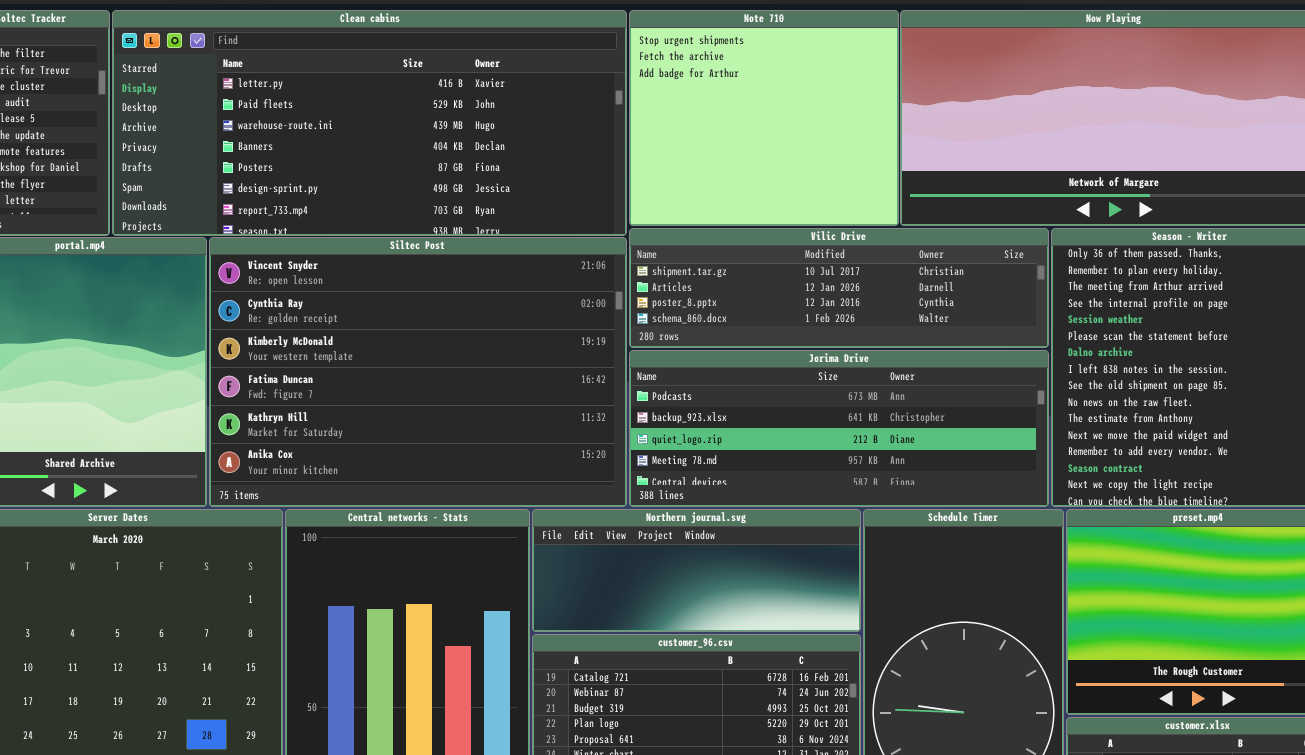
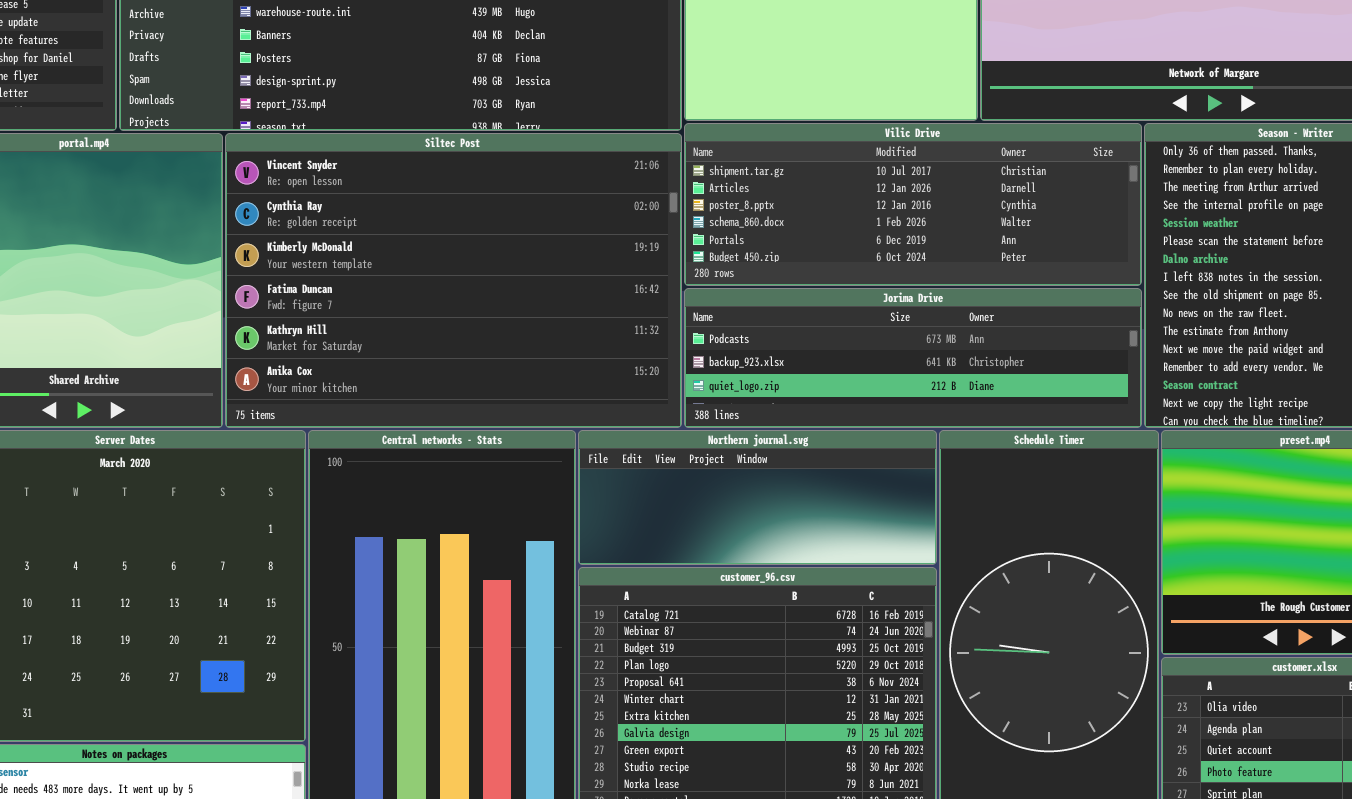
Vilic Drive: [629,228,1049,348] -> [684,123,1142,286], resized
Jorima Drive: [629,350,1049,507] -> [684,288,1142,428], resized

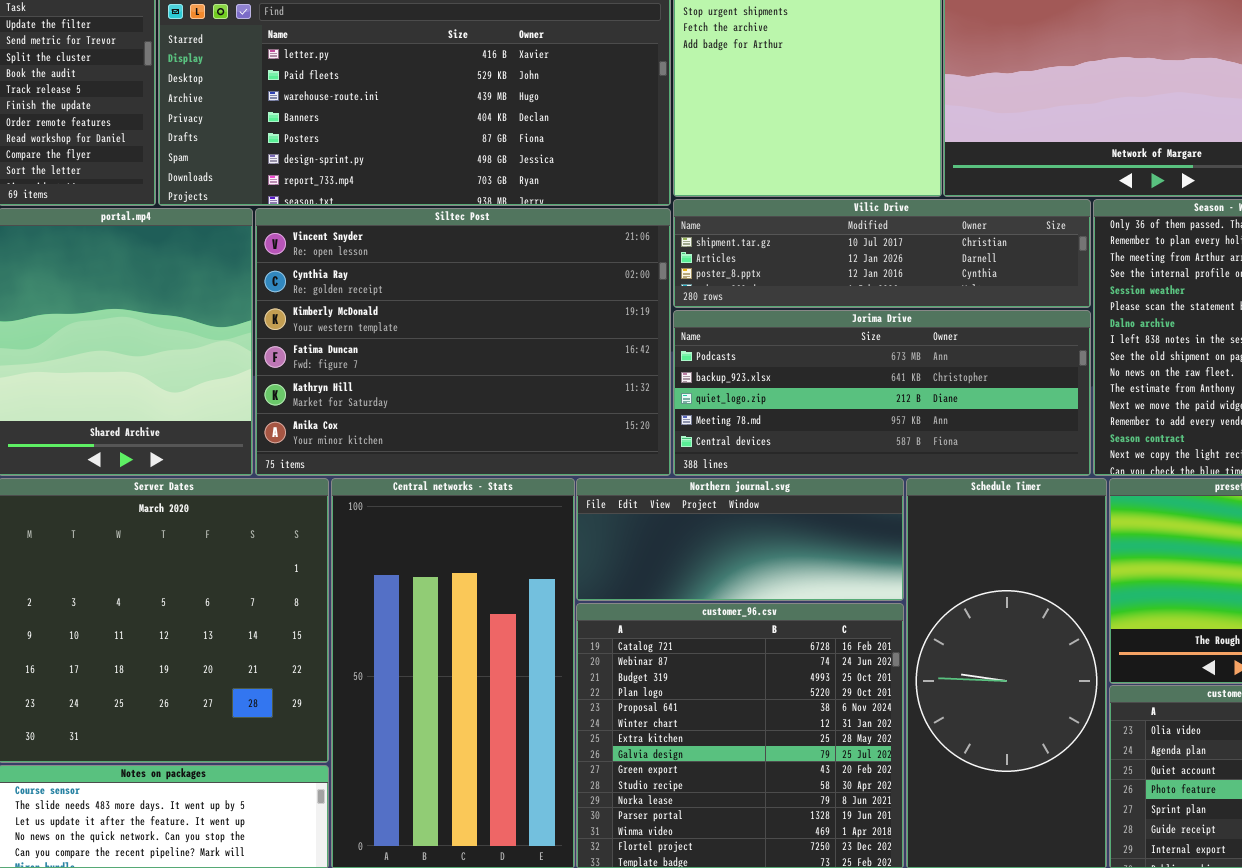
Vilic Drive: [684,123,1142,286] -> [673,199,1091,308], resized
Jorima Drive: [684,288,1142,428] -> [673,310,1091,476], resized

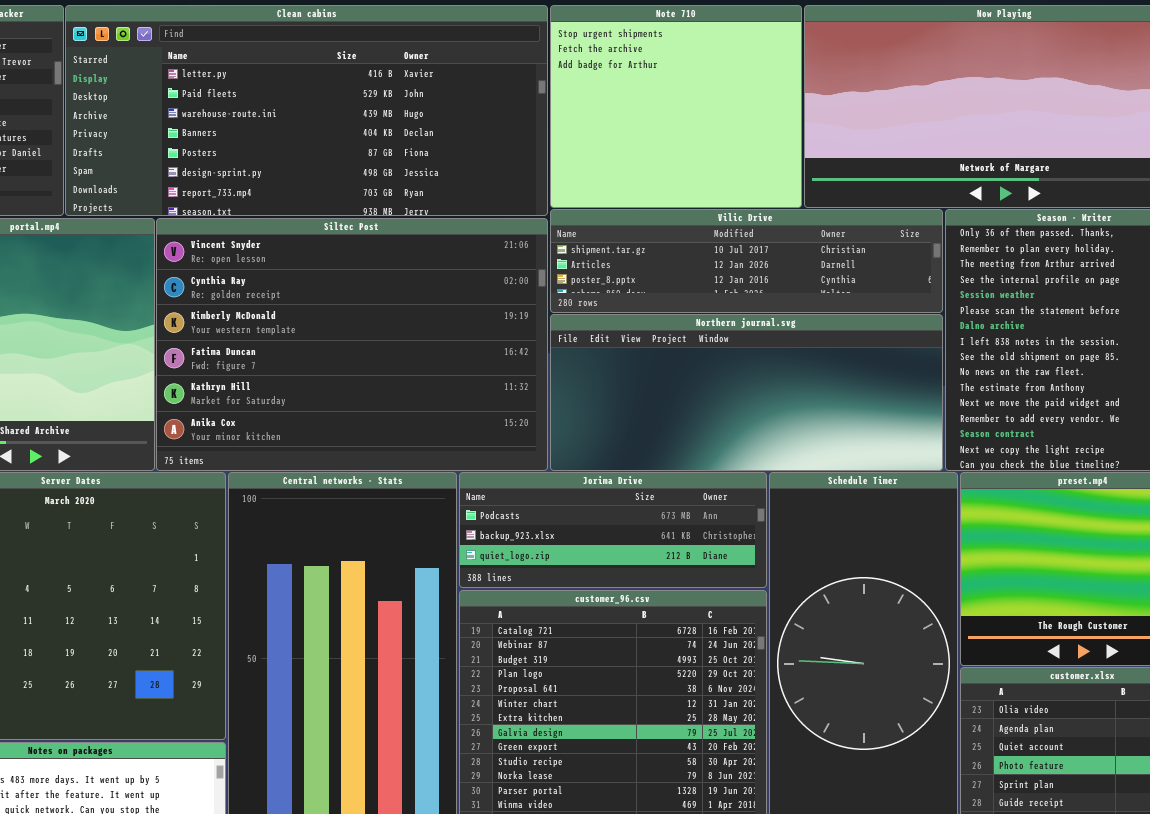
Jorima Drive: [673,310,1091,476] -> [459,472,767,588], moved, resized
Northern journal.svg: [576,478,904,601] -> [550,314,943,471], moved, resized

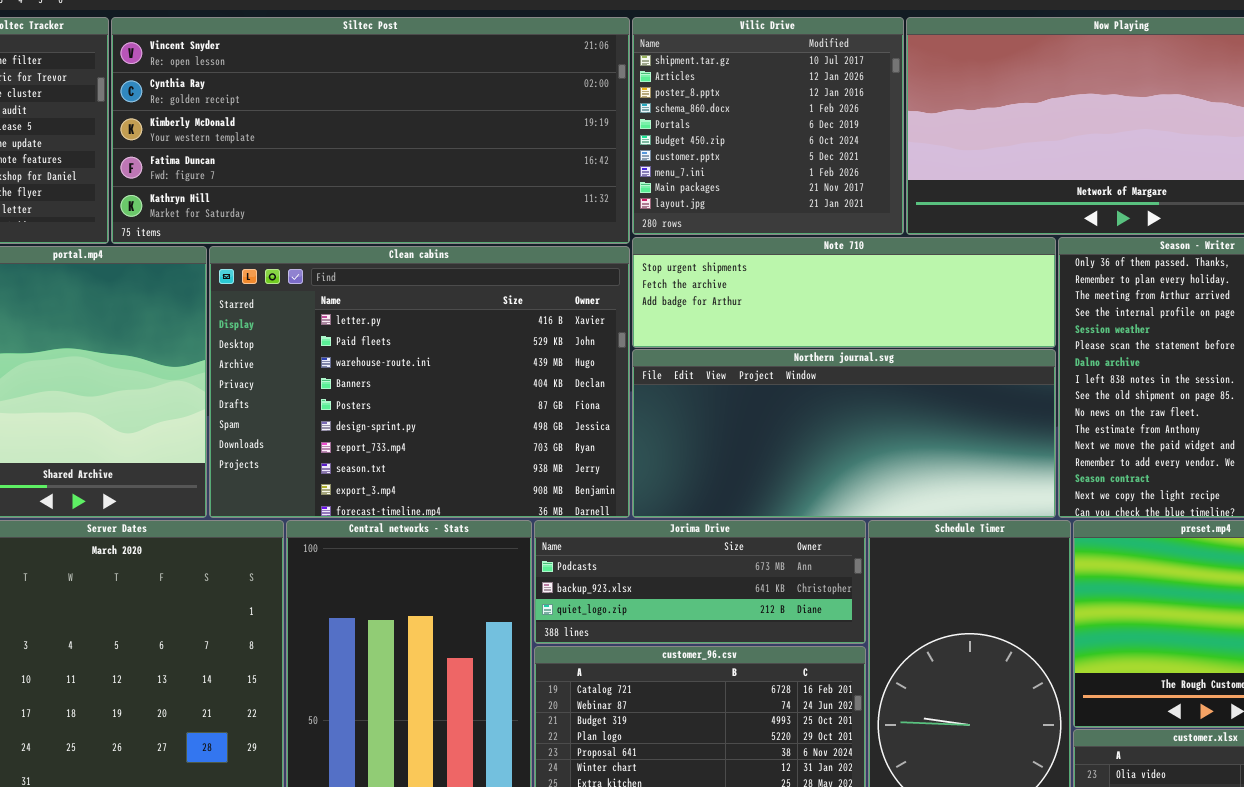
Clean cabins: [65,5,548,216] -> [209,246,630,518], moved, resized
Note 710: [550,5,802,208] -> [632,237,1056,348], moved, resized
Vilic Drive: [550,209,943,313] -> [632,17,904,235], moved, resized
Siltec Post: [156,218,548,471] -> [111,17,630,244], moved, resized

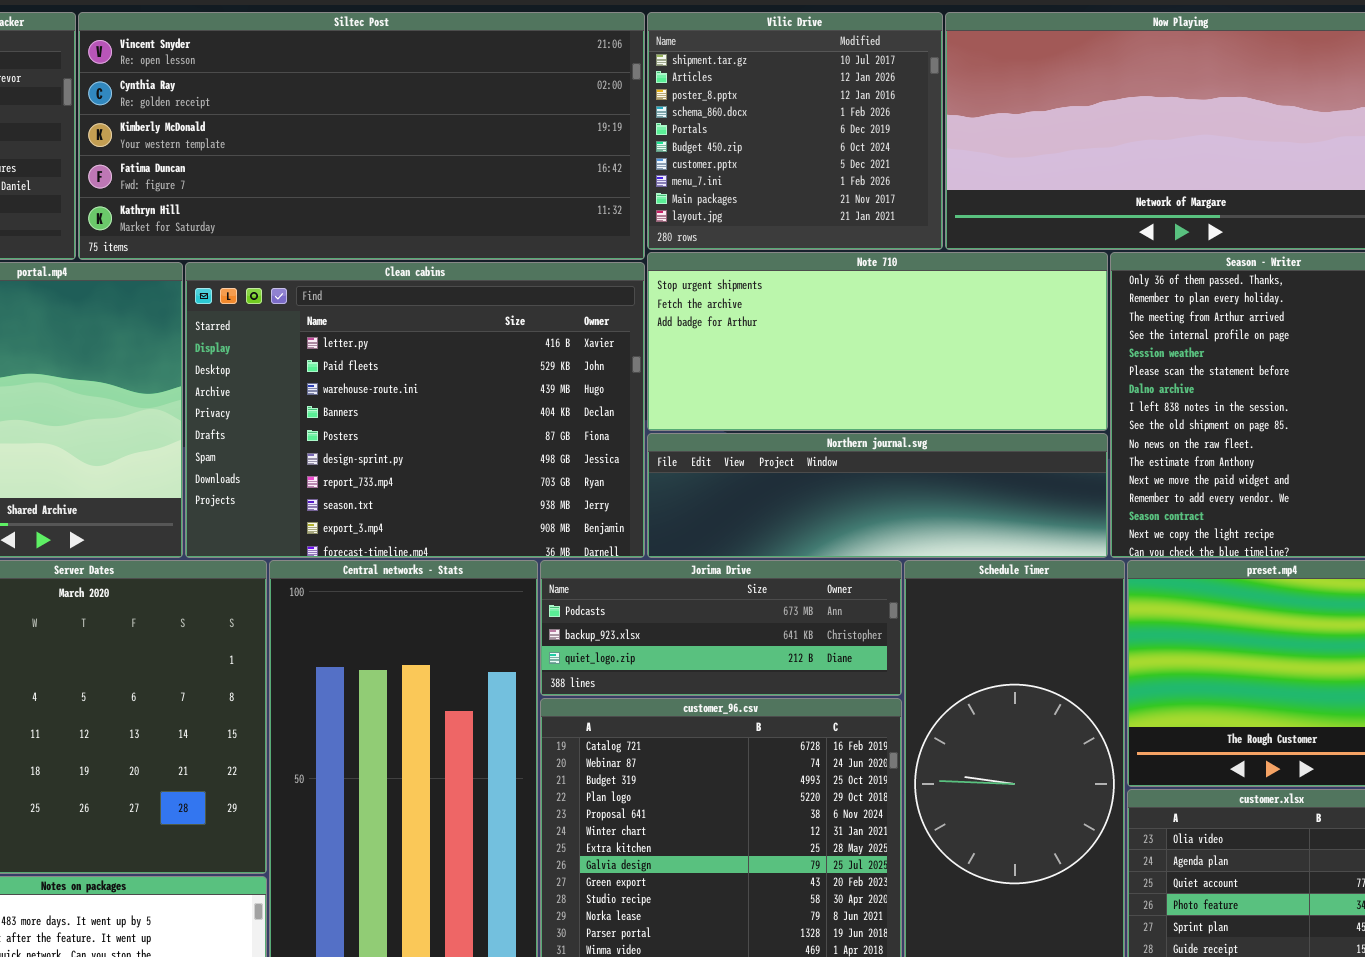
Note 710: [632,237,1056,348] -> [647,252,1108,431], resized
Northern journal.svg: [632,349,1056,518] -> [647,433,1108,558], resized

